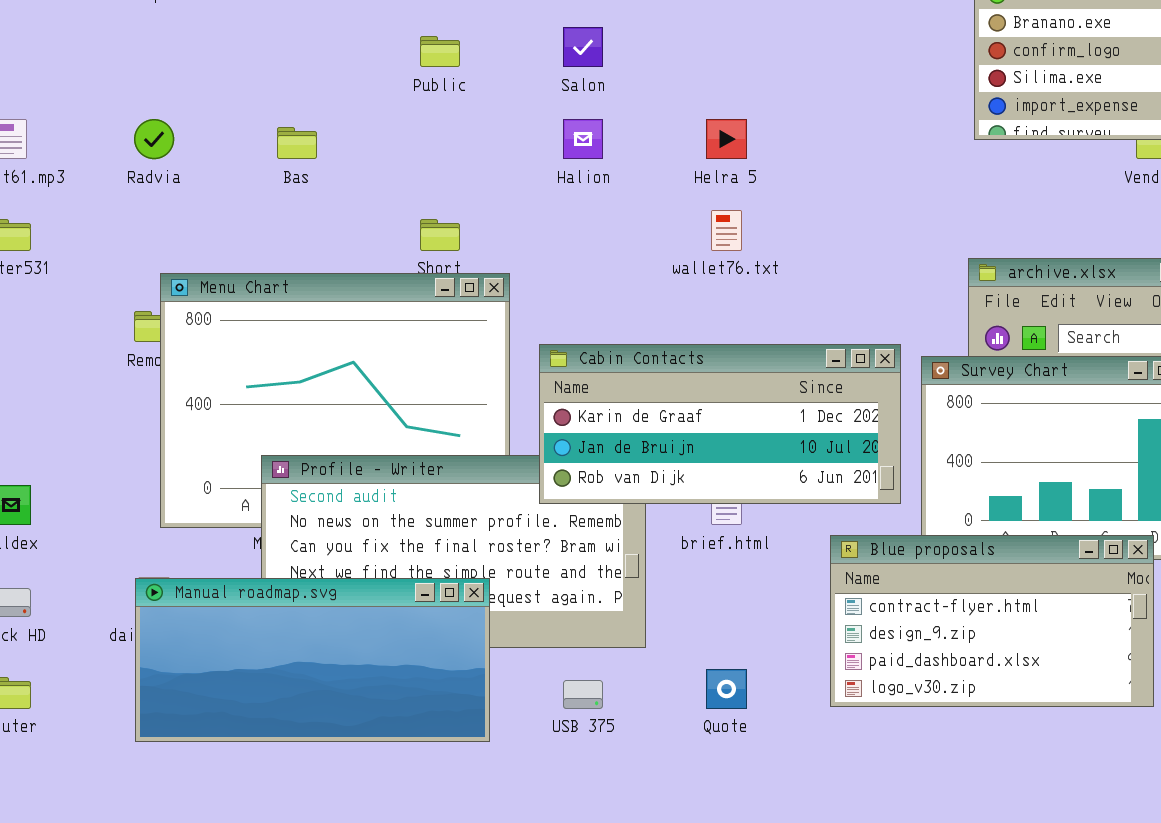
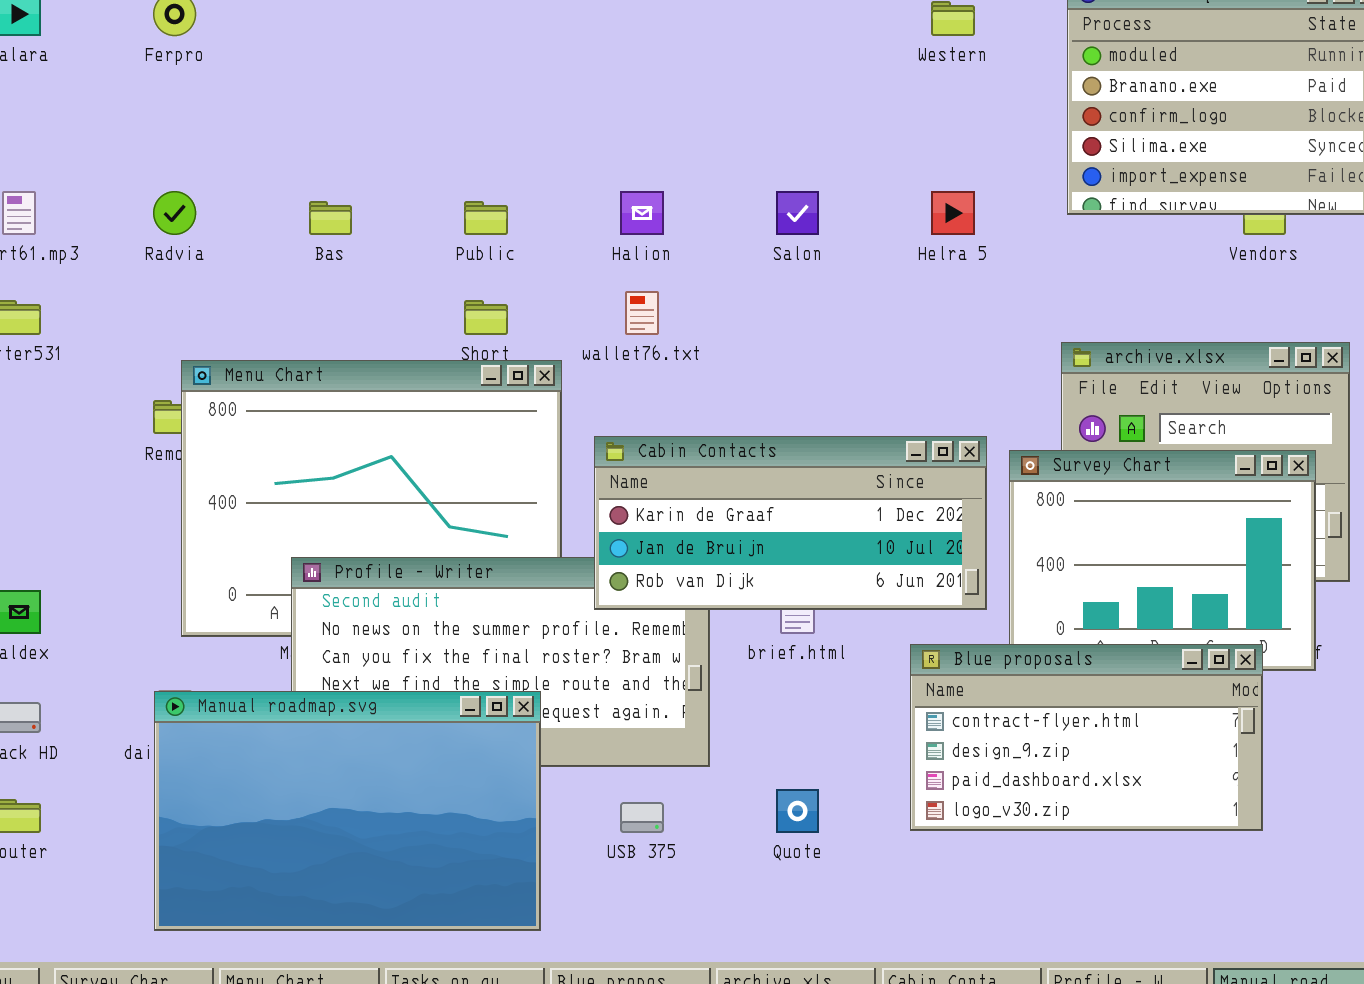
Salon: [563,27,603,67] -> [776,191,819,235], moved
Public: [420,36,460,67] -> [464,201,508,235], moved
Helra 5: [706,119,747,159] -> [931,191,975,235], moved
wallet76.txt: [711,210,742,251] -> [625,291,659,335], moved
Manual roadmap.svg: [135,578,490,742] -> [154,691,541,931], resized

